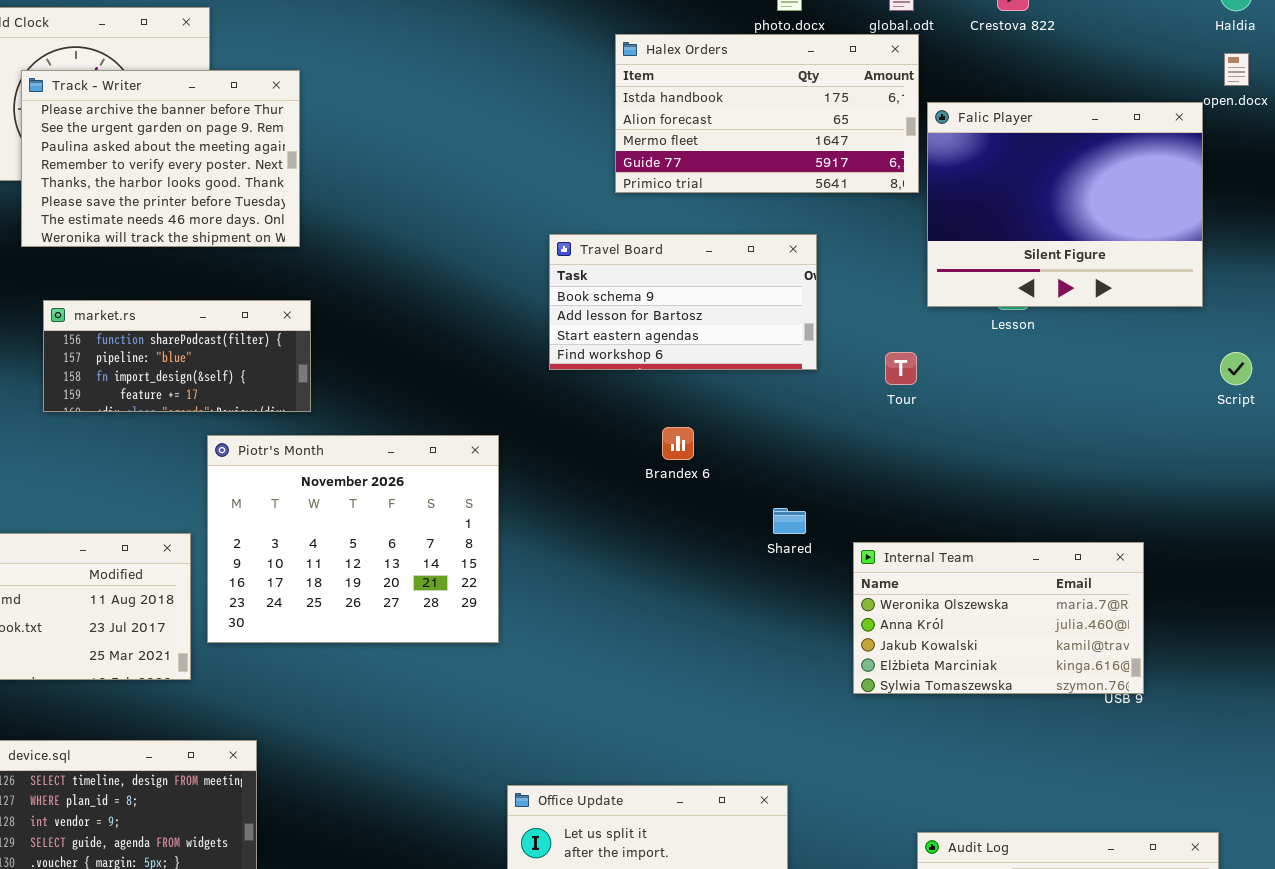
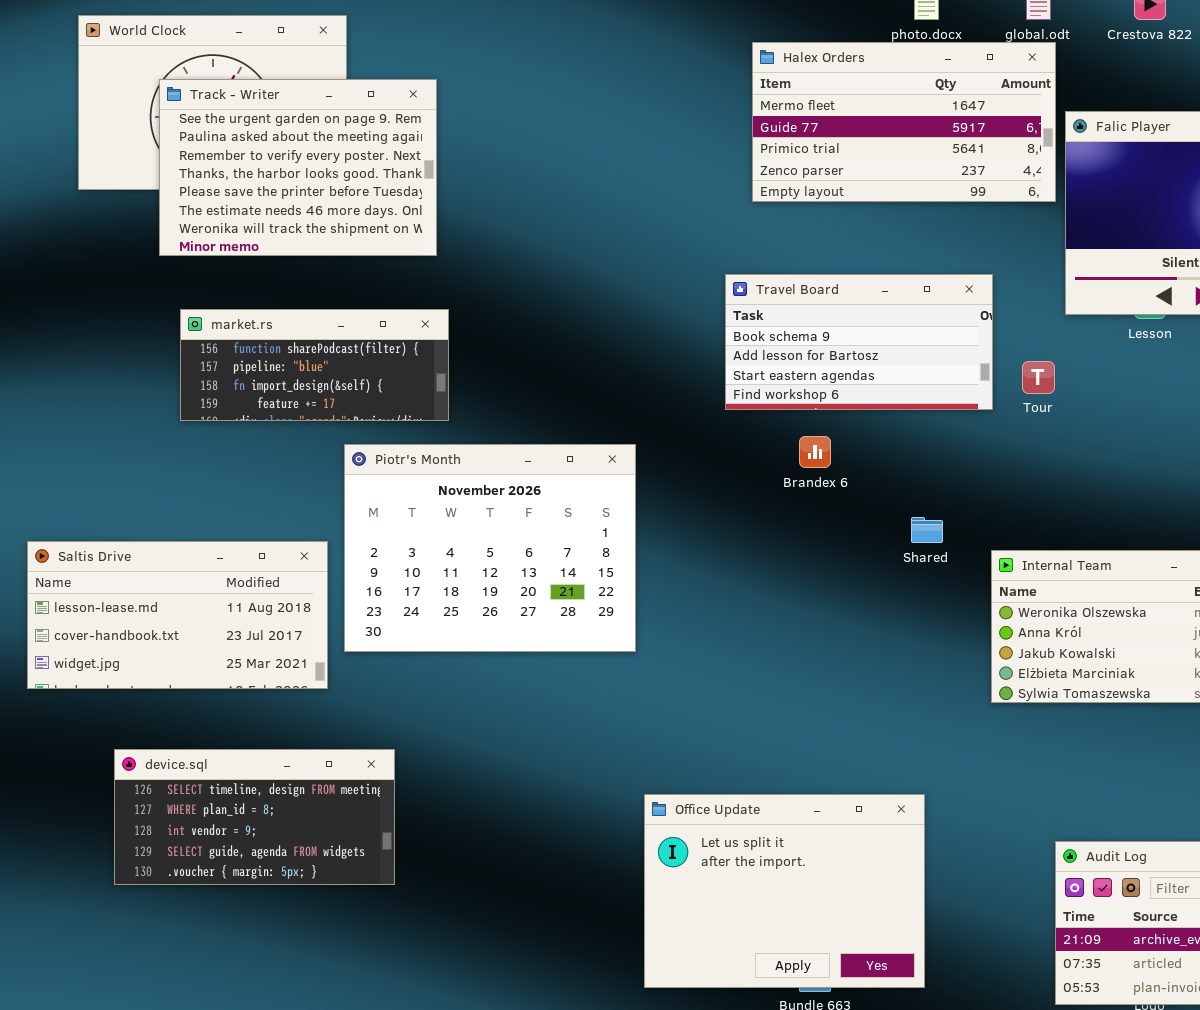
Halex Orders: [615,34,919,193] -> [752,42,1056,202], scrolled down 2 rows
Track - Writer: [21,70,300,247] -> [159,79,437,256], scrolled down 1 row
Travel Board: [549,234,817,370] -> [725,274,993,410], moved

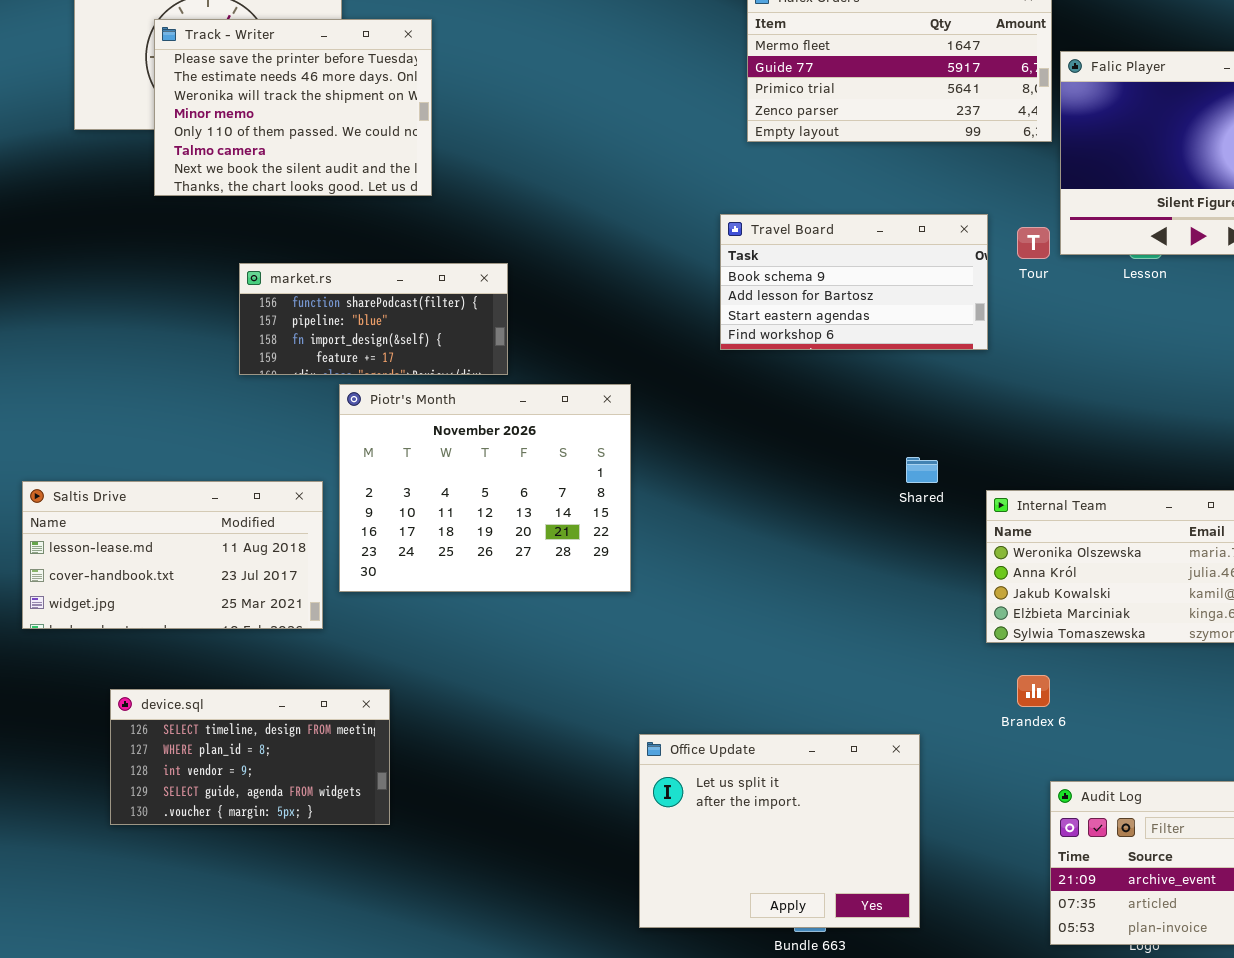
Track - Writer: [159,79,437,256] -> [154,19,432,196], scrolled down 4 rows
market.rs: [180,309,449,421] -> [239,263,508,375], moved
Tour: [1022,361,1055,394] -> [1017,227,1050,259], moved
Brandex 6: [799,436,831,468] -> [1017,675,1050,707], moved

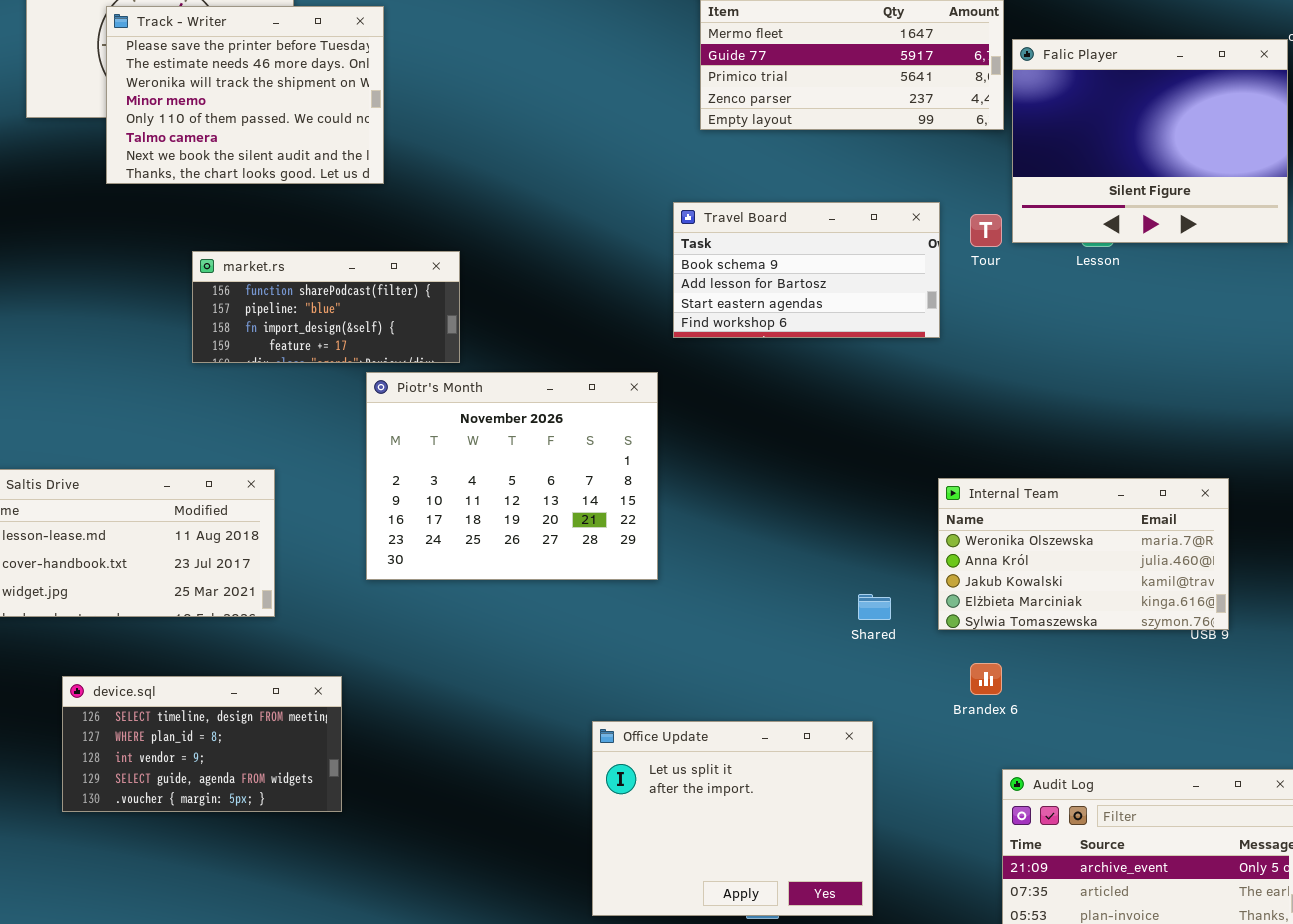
Piotr's Month: [339,384,631,592] -> [366,372,658,580], moved
Shared: [906,457,938,483] -> [858,594,891,620], moved

